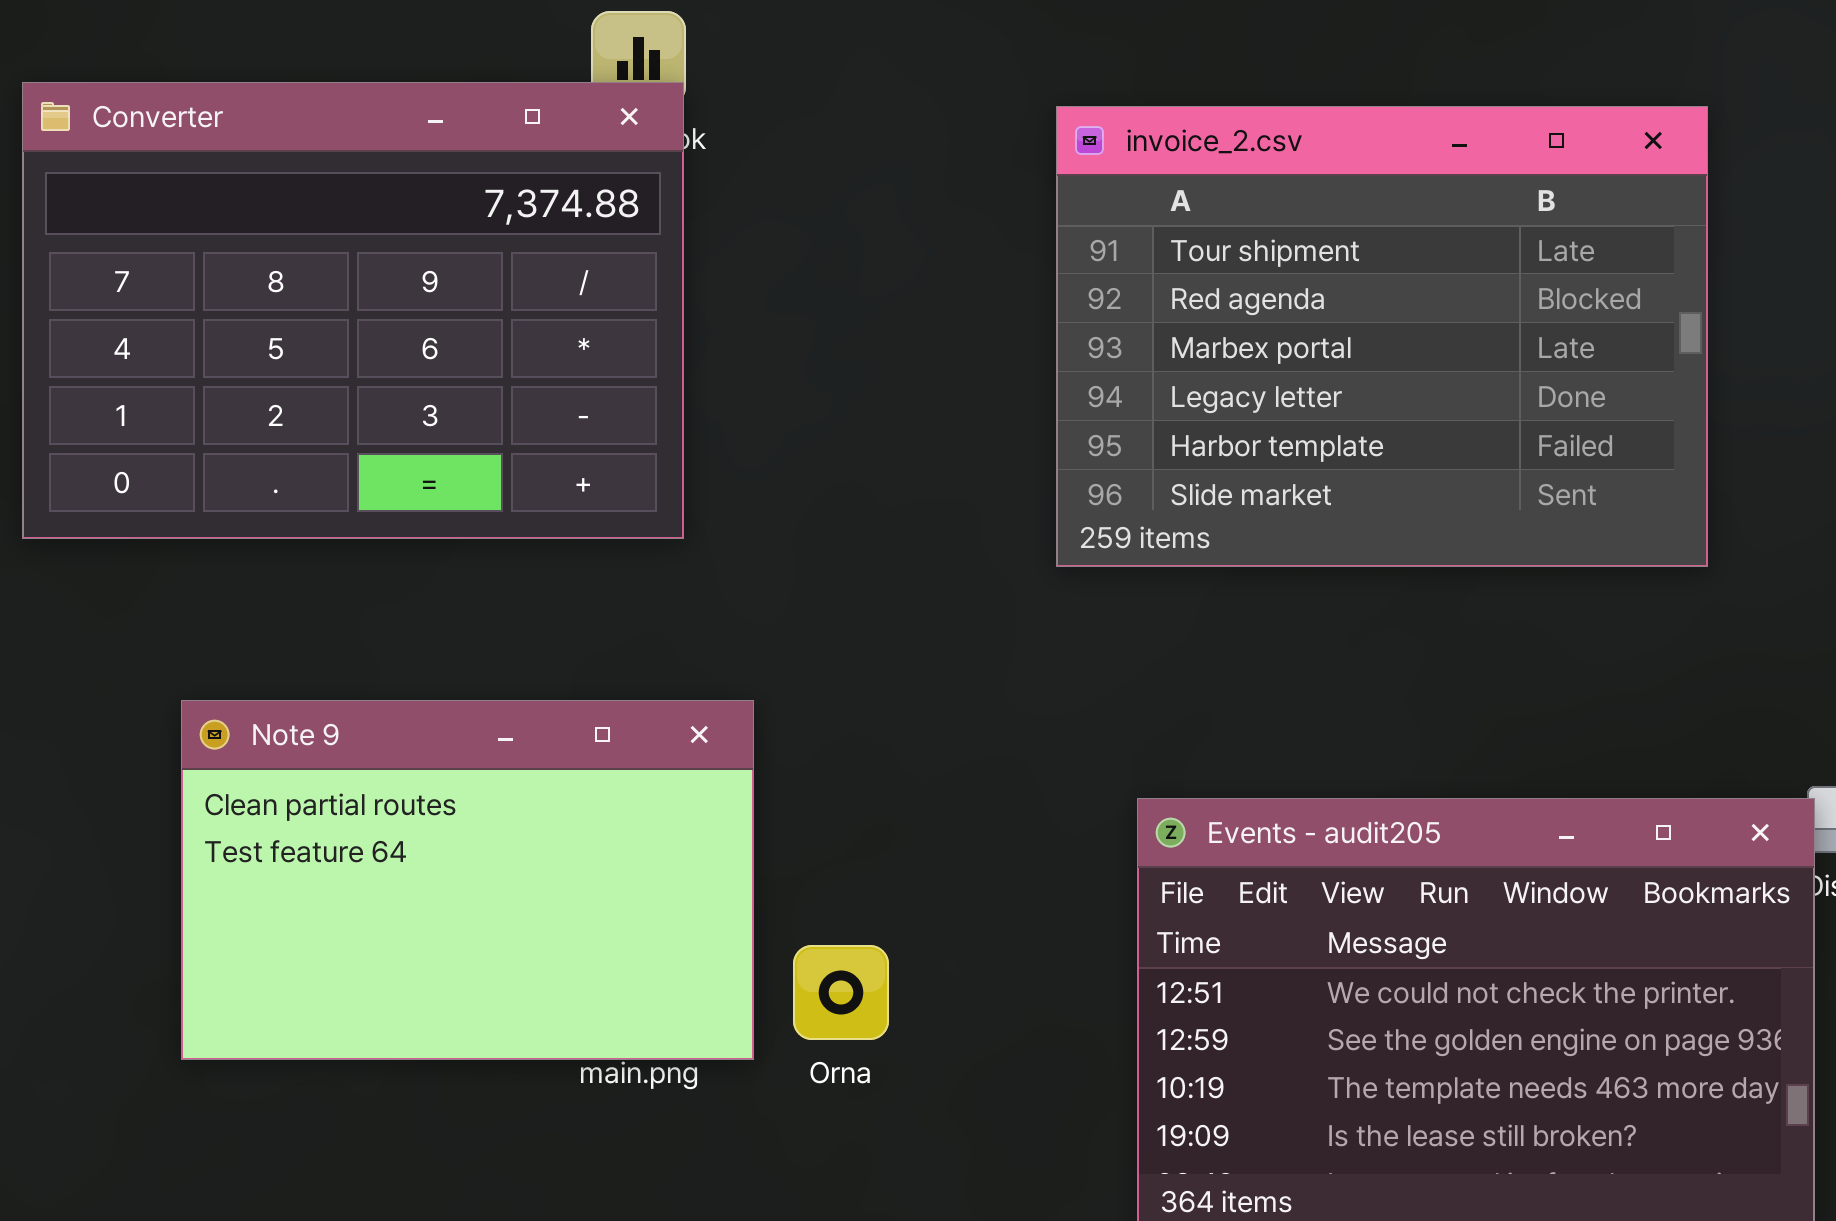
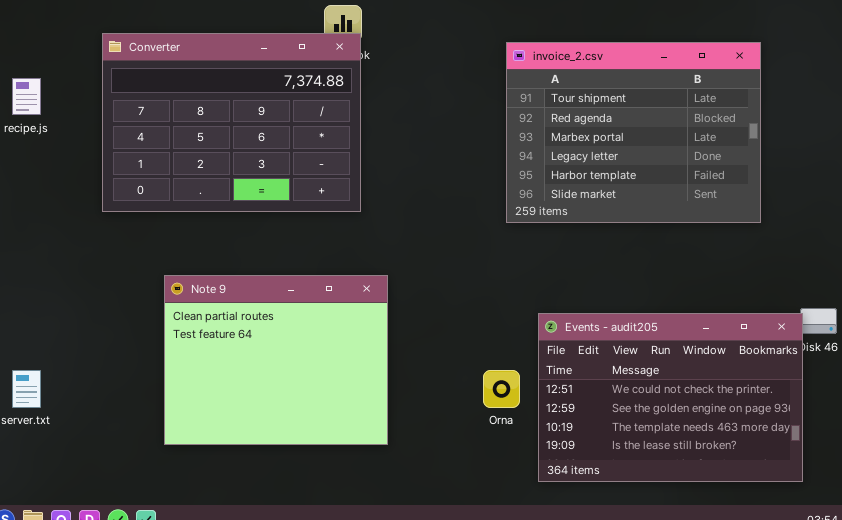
Note 9: [181,700,754,1060] -> [164,275,388,445], resized
Orna: [793,945,889,1040] -> [483,370,520,408], moved

